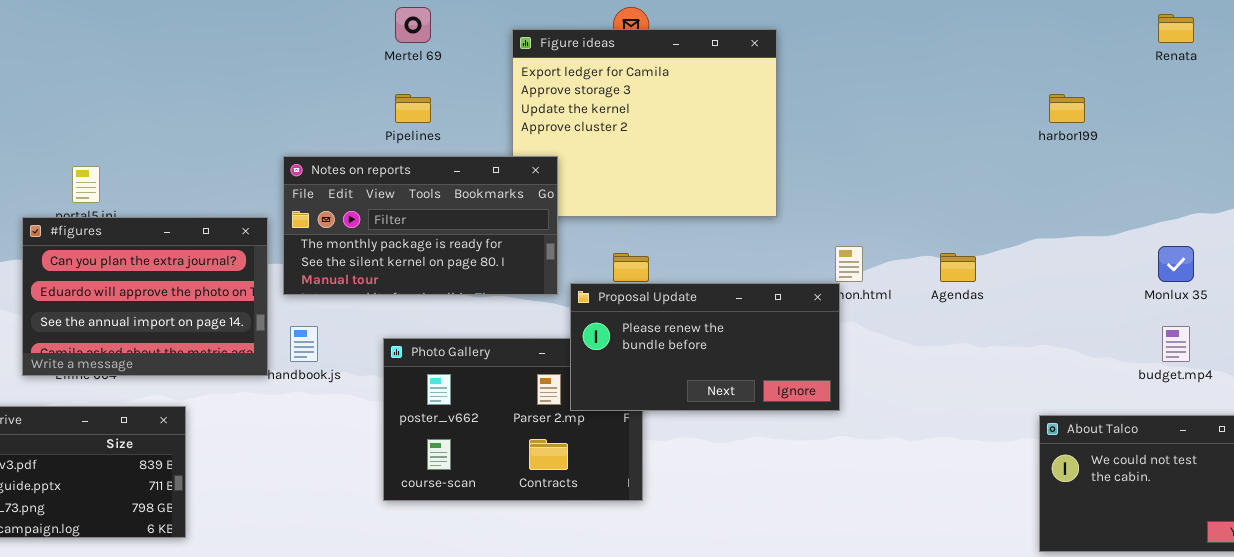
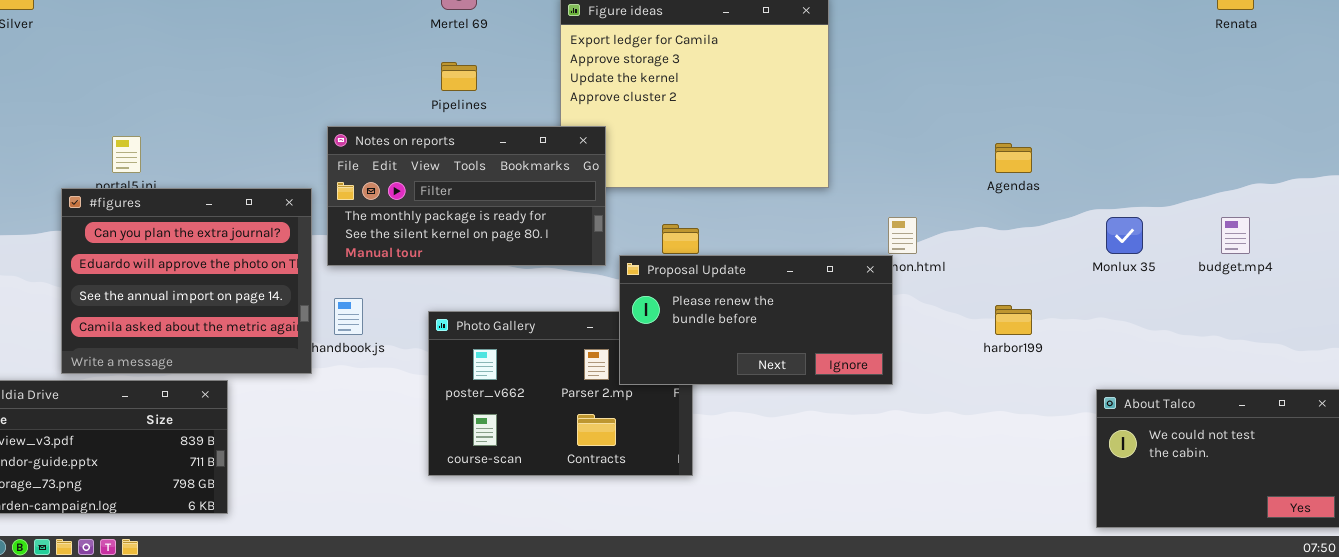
harbor199: [1049,94,1085,123] -> [995,305,1032,335], moved
#figures: [22,217,268,376] -> [61,188,312,374], resized
Monlux 35: [1158,246,1194,282] -> [1106,217,1143,254], moved
Agendas: [940,253,976,282] -> [995,143,1032,173], moved
budget.mp4: [1162,326,1190,362] -> [1221,217,1250,254], moved

